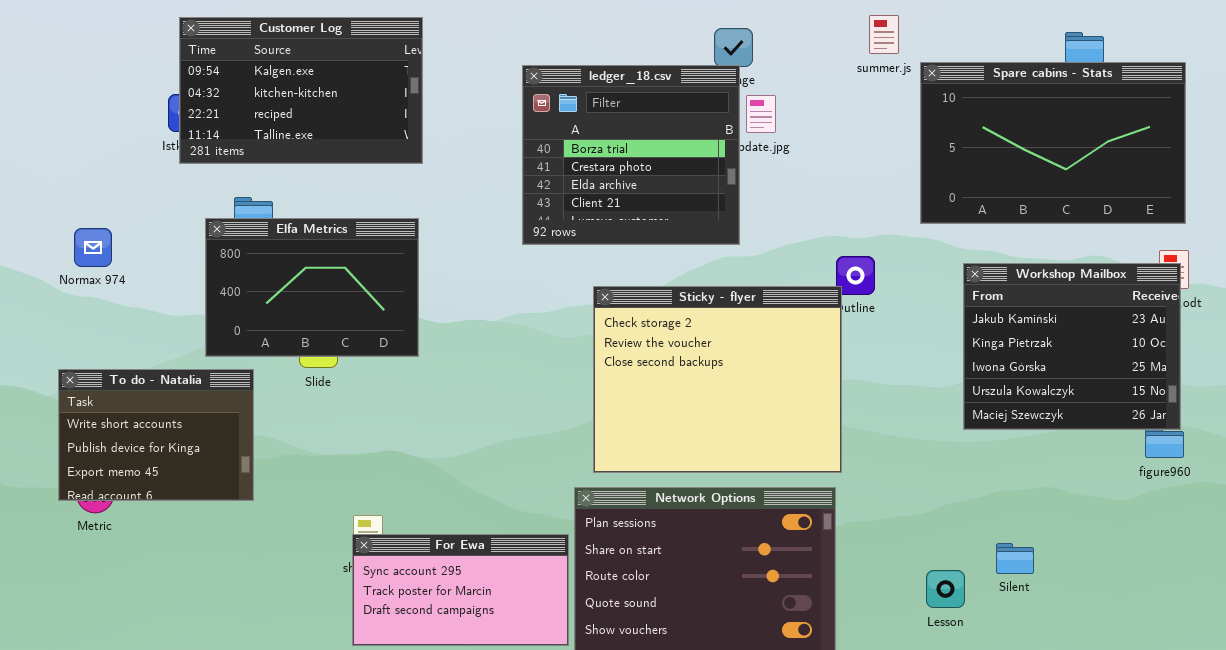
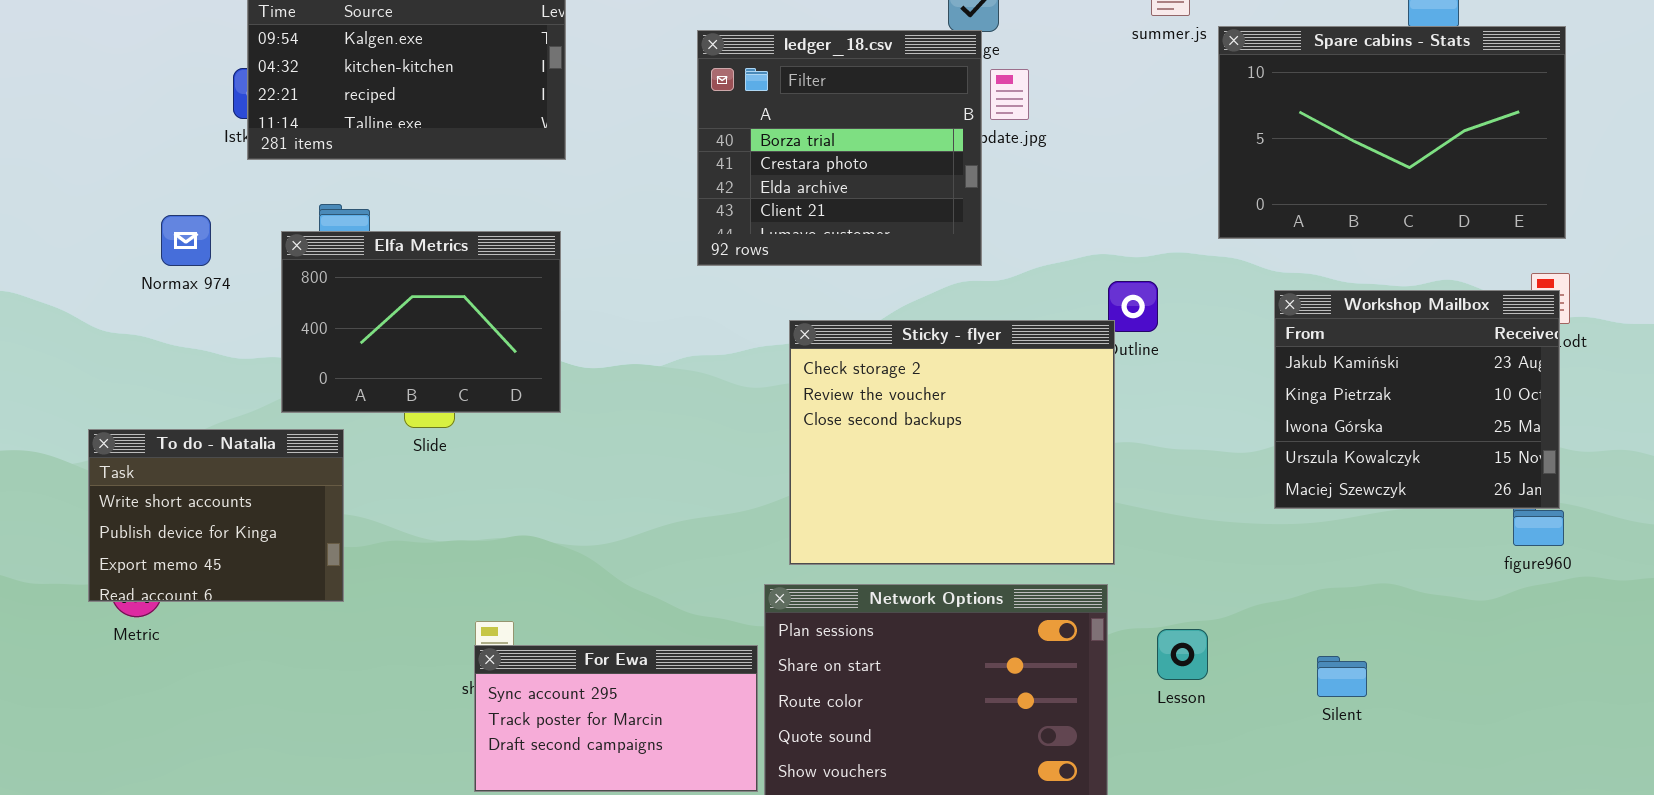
Normax 974: [74,228,112,267] -> [161,215,211,266], moved
Lesson: [926,570,965,608] -> [1157,629,1208,680], moved

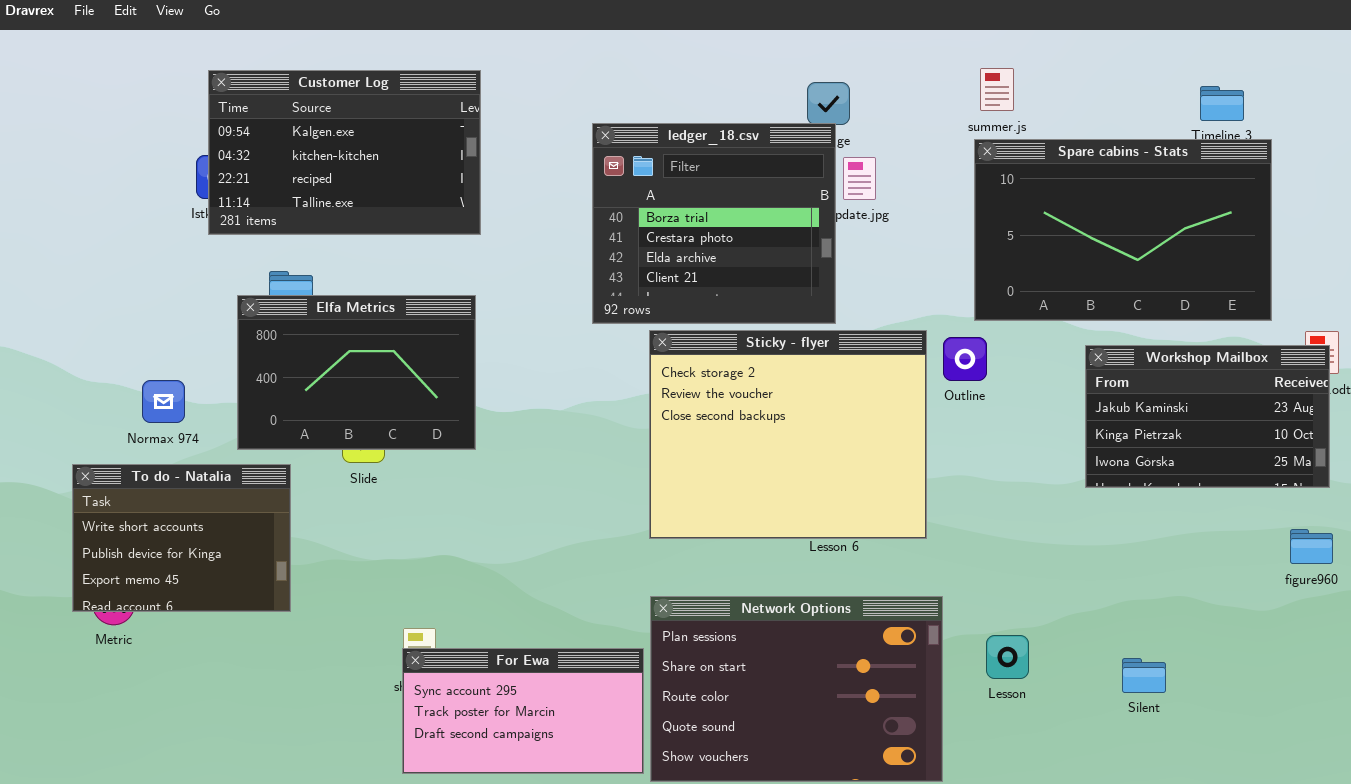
Spare cabins - Stats: [1218,26,1566,239] -> [974,139,1272,321], moved
Normax 974: [161,215,211,266] -> [142,380,185,423], moved
Workshop Mailbox: [1274,290,1560,509] -> [1085,345,1330,488], resized
Sticky - flyer: [789,320,1115,565] -> [649,330,927,539], moved

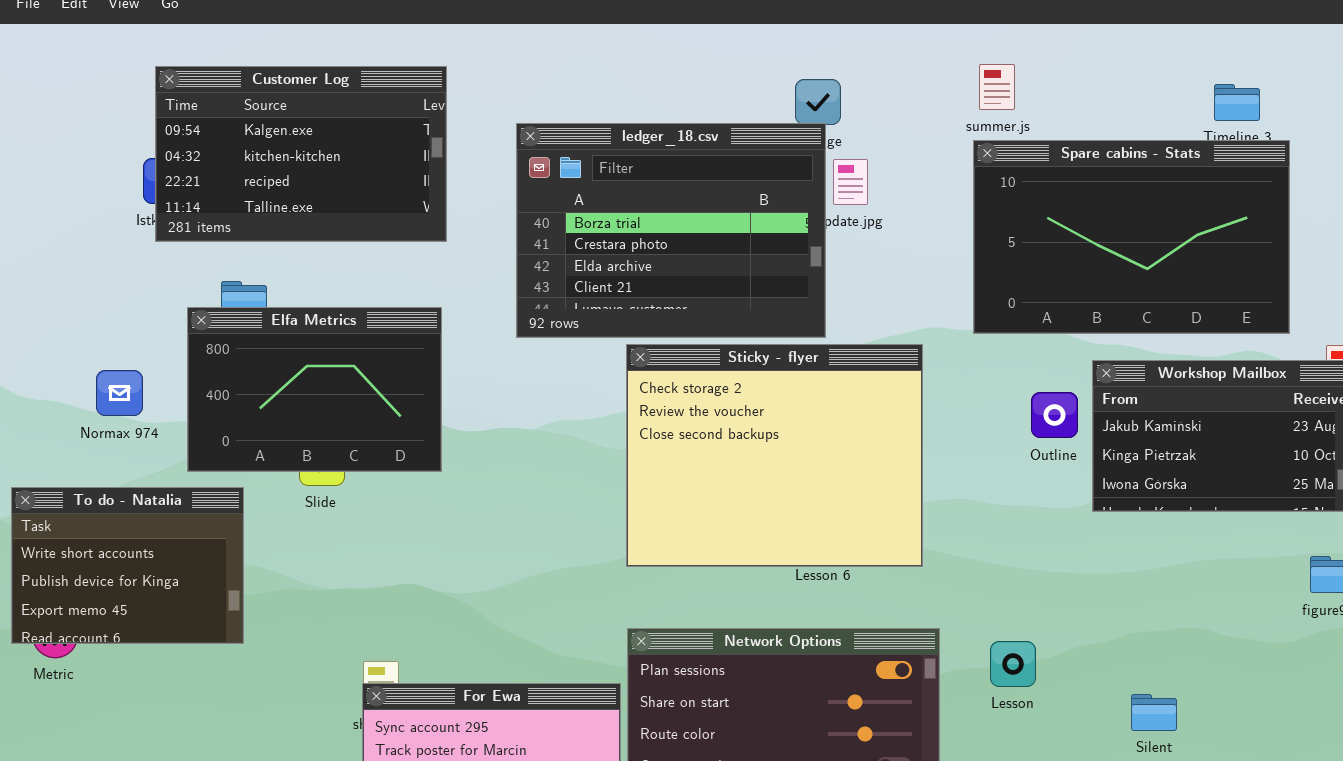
ledger_18.csv: [592,123,836,324] -> [516,123,826,338], resized
Outline: [943,337,987,381] -> [1031,392,1078,438], moved
Normax 974: [142,380,185,423] -> [96,370,143,416], moved
Lesson: [986,635,1029,679] -> [990,641,1036,687], moved

